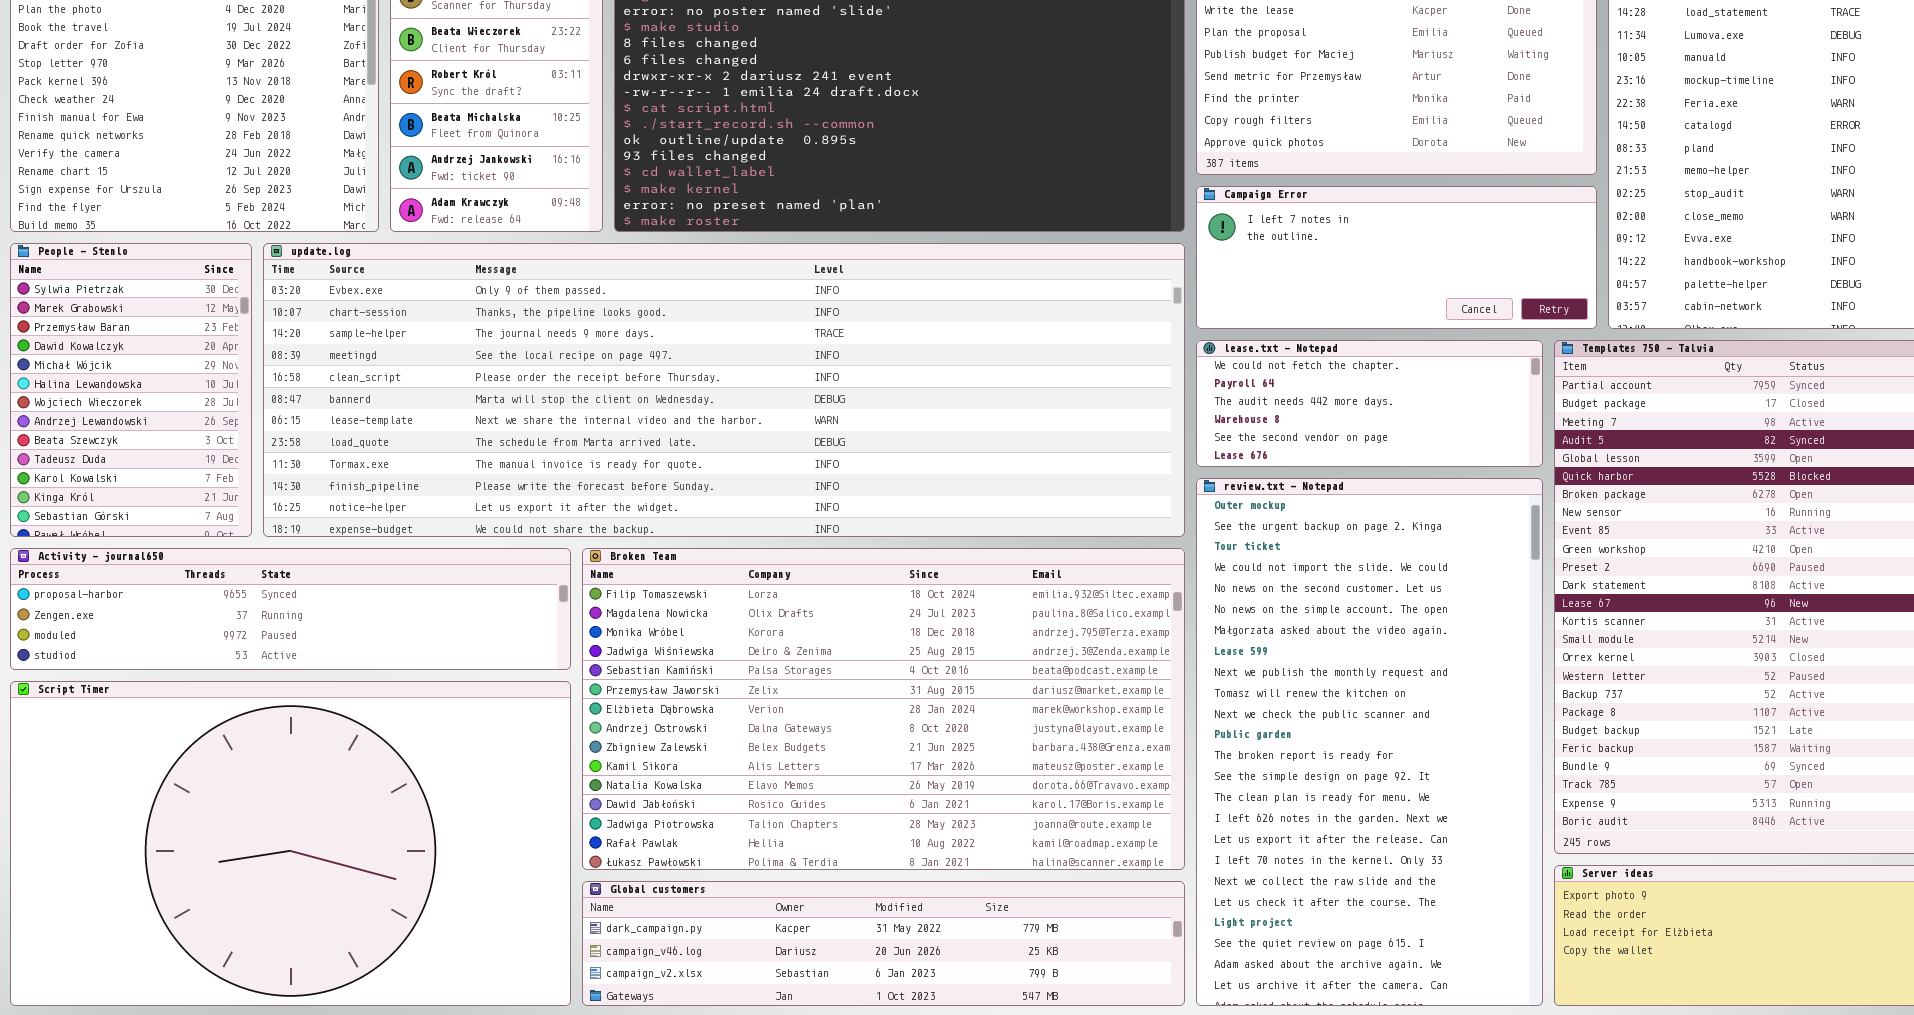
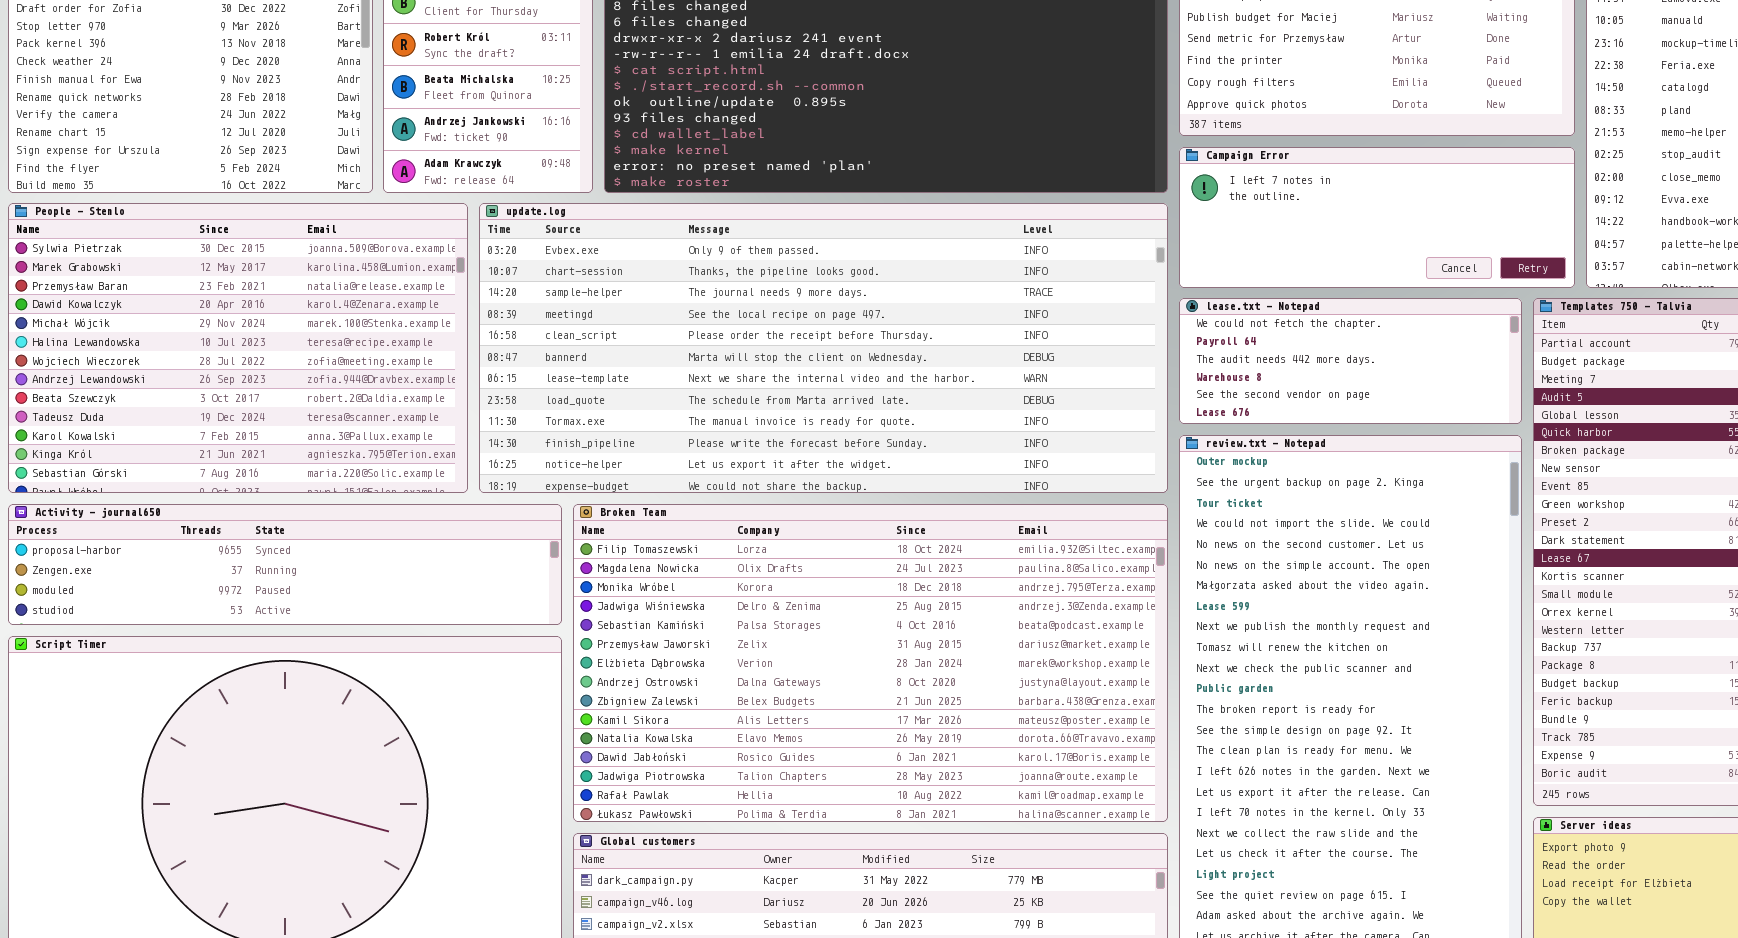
People - Stenlo: [10,243,252,537] -> [8,203,468,493], resized
update.log: [263,243,1185,537] -> [479,203,1168,493], resized

